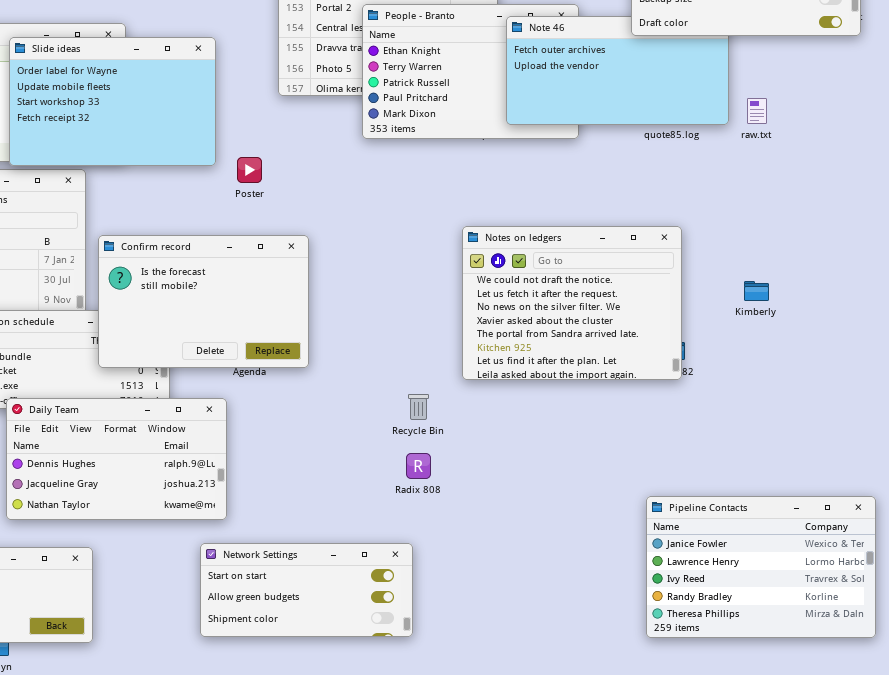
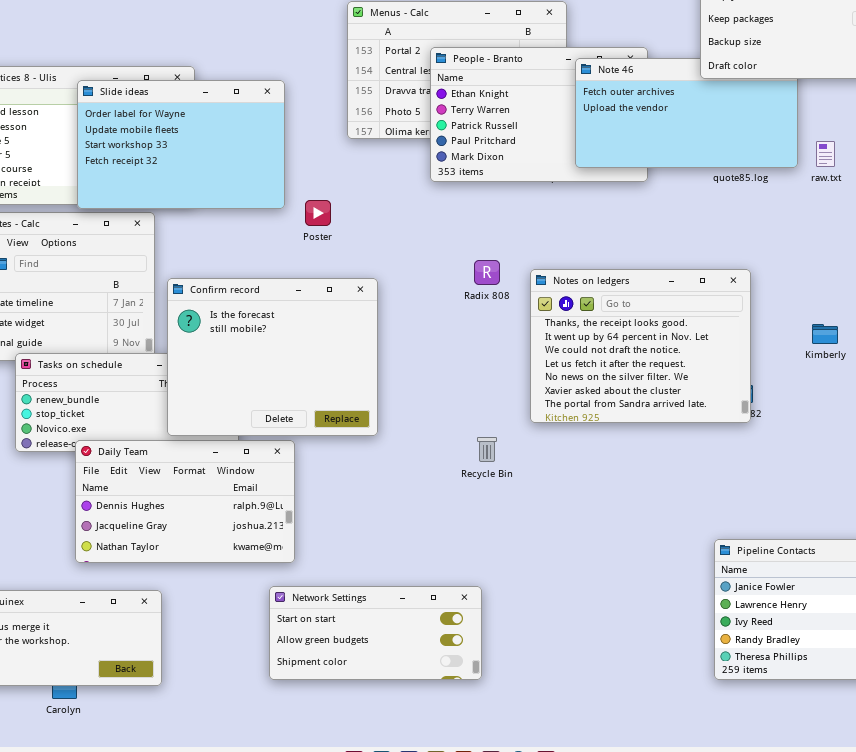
Notes on ledgers: [462,226,682,380] -> [530,269,751,423], scrolled up 2 rows
Confirm record: [98,235,309,368] -> [167,278,378,436], resized
Radix 808: [406,453,431,479] -> [474,260,500,285], moved

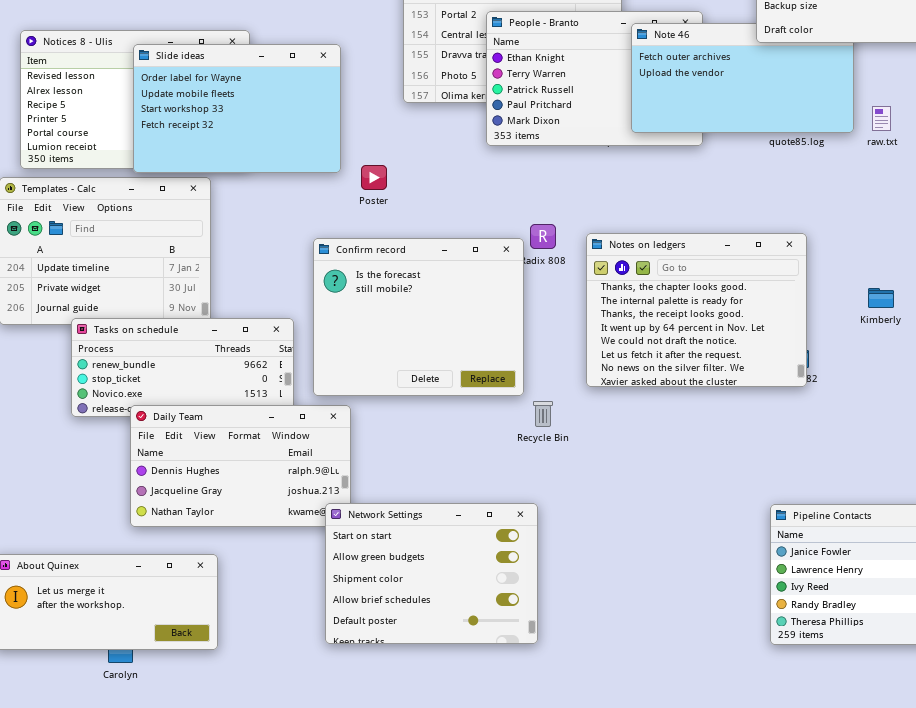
Notes on ledgers: [530,269,751,423] -> [586,233,807,387], scrolled up 2 rows
Confirm record: [167,278,378,436] -> [313,238,524,396], moved
Network Settings: [269,586,482,680] -> [325,503,538,644], resized

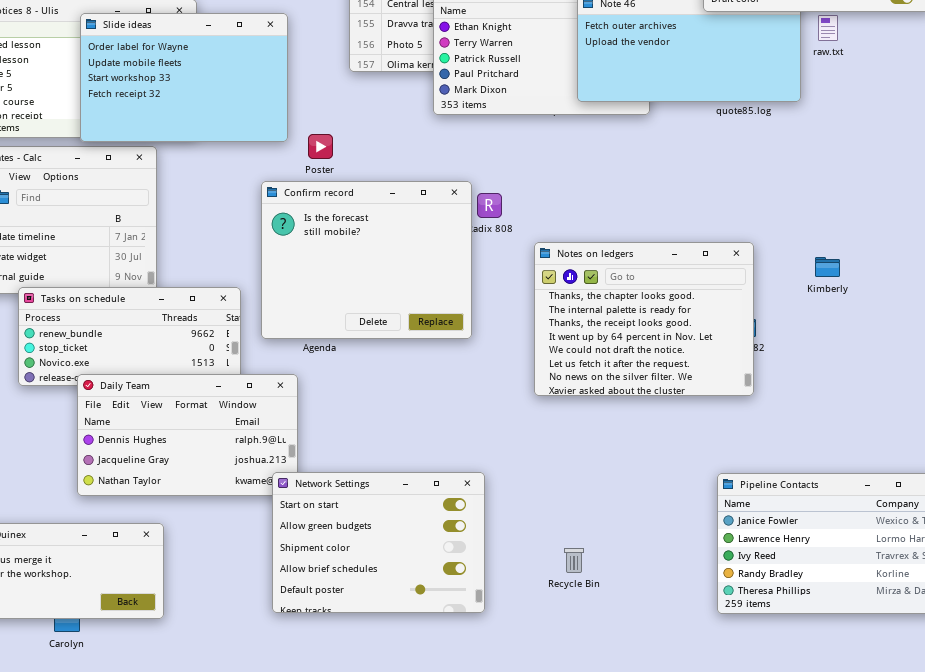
raw.txt: [872,106,891,131] -> [818,15,838,41], moved
Notes on ledgers: [586,233,807,387] -> [534,242,754,396], moved
Confirm record: [313,238,524,396] -> [261,181,472,339], moved
Recycle Bin: [533,401,553,427] -> [564,548,584,573], moved

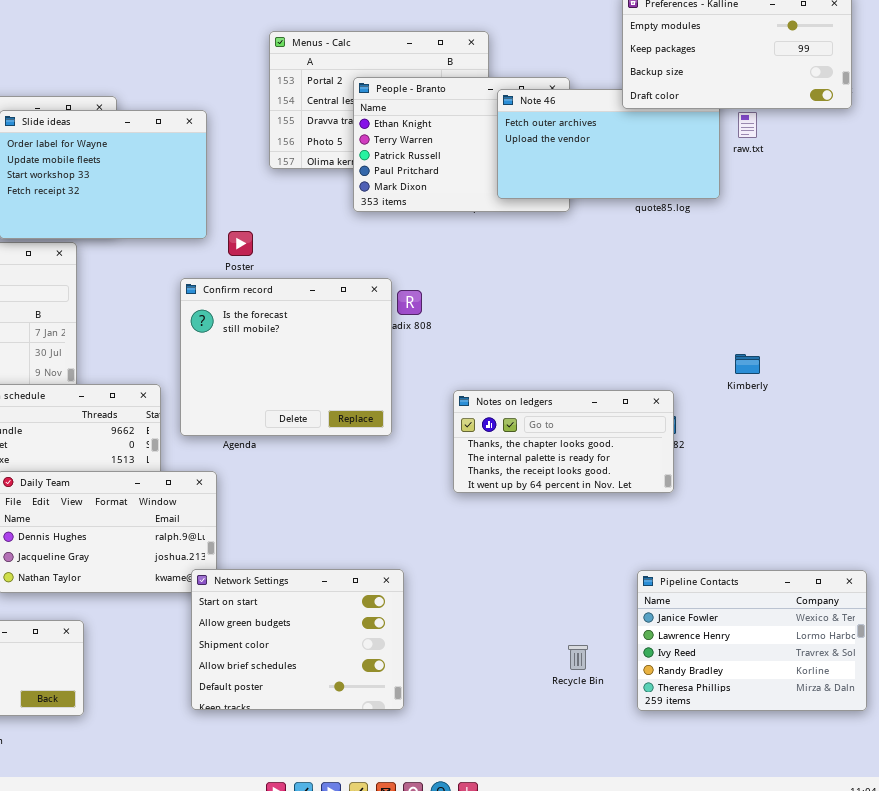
Notes on ledgers: [534,242,754,396] -> [453,390,674,493], resized
Recycle Bin: [564,548,584,573] -> [568,645,588,670], moved

